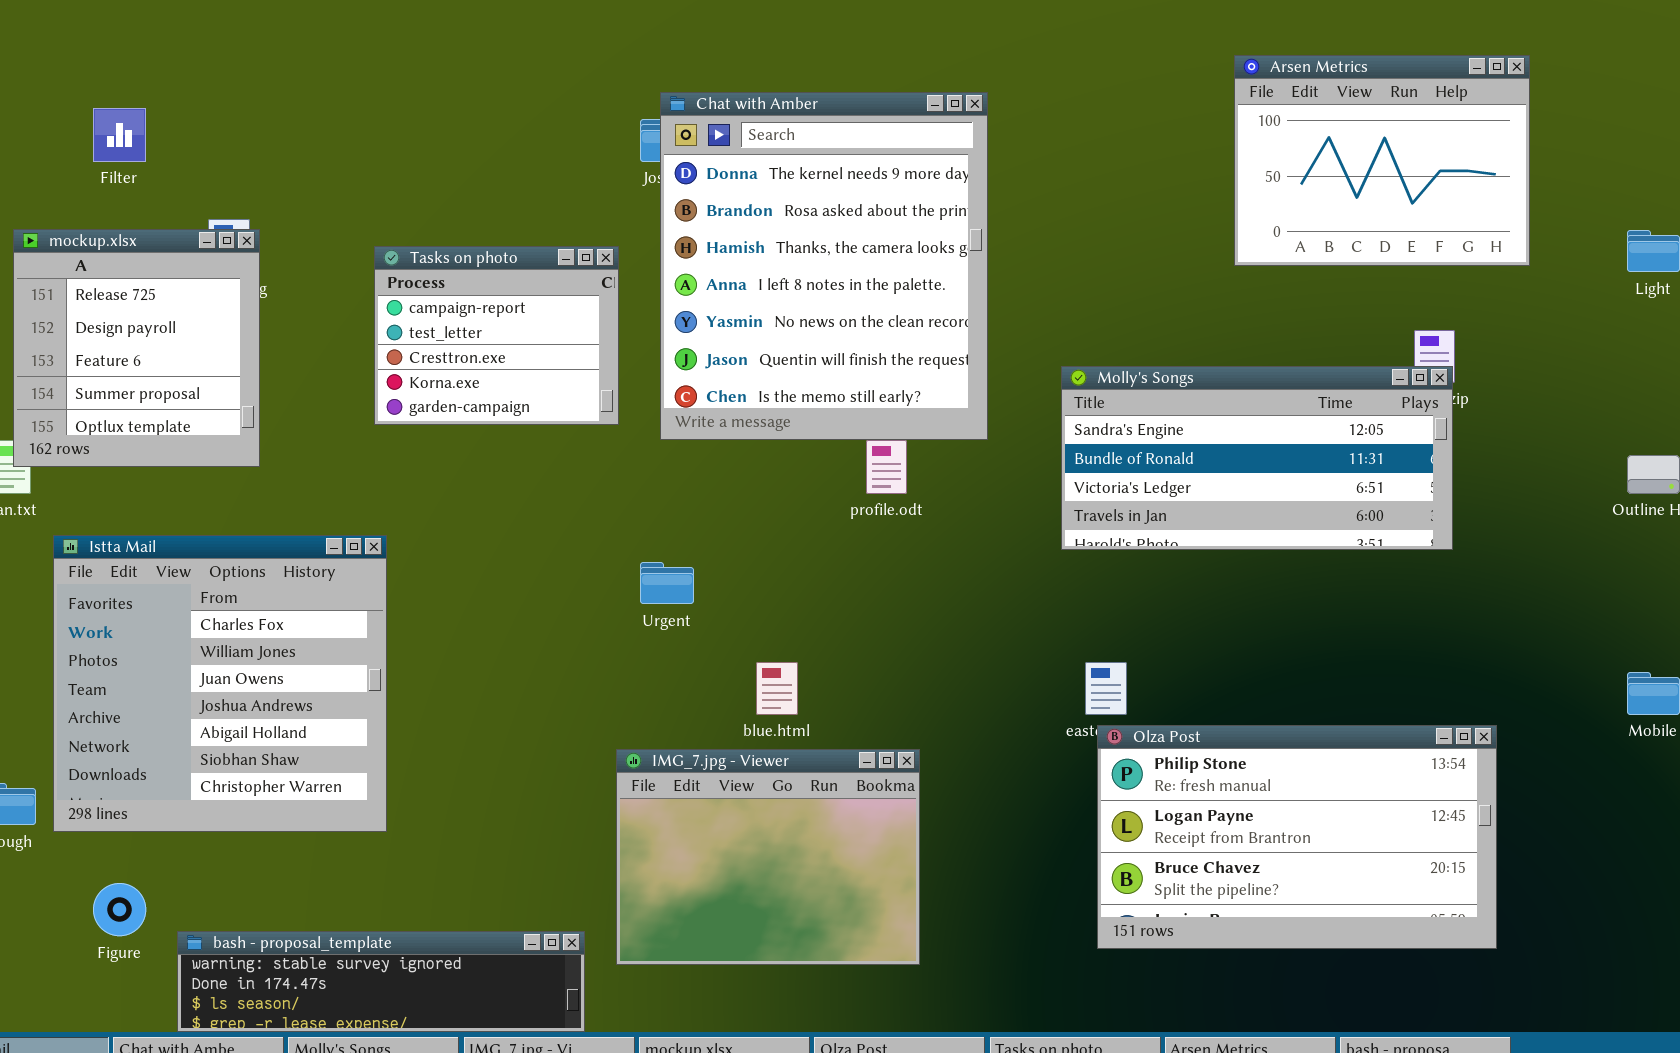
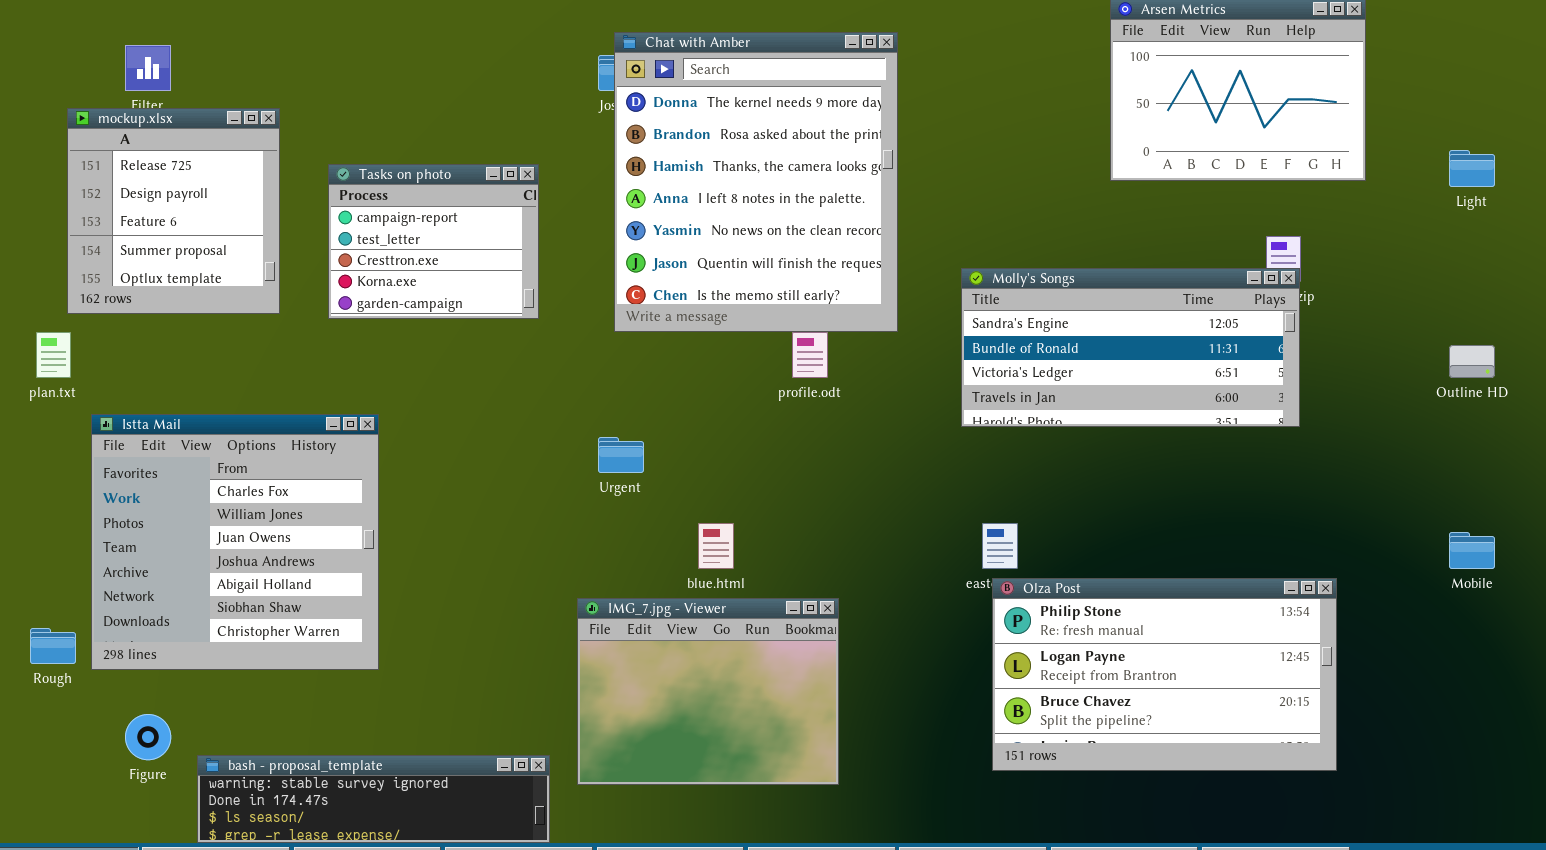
mockup.xlsx: [13,229,260,467] -> [67,108,280,314], moved
Tasks on photo: [374,246,619,425] -> [328,164,539,319], moved

